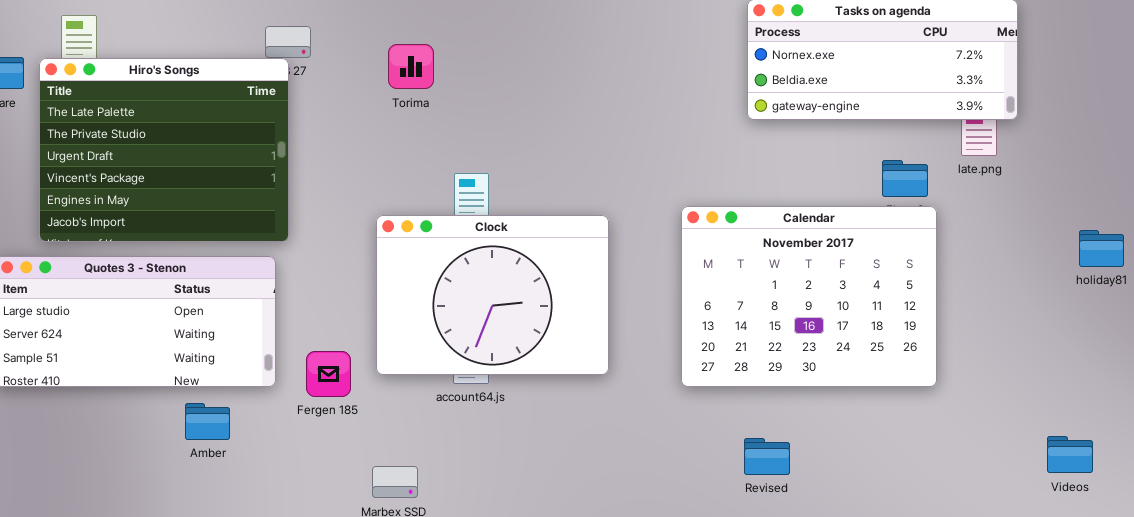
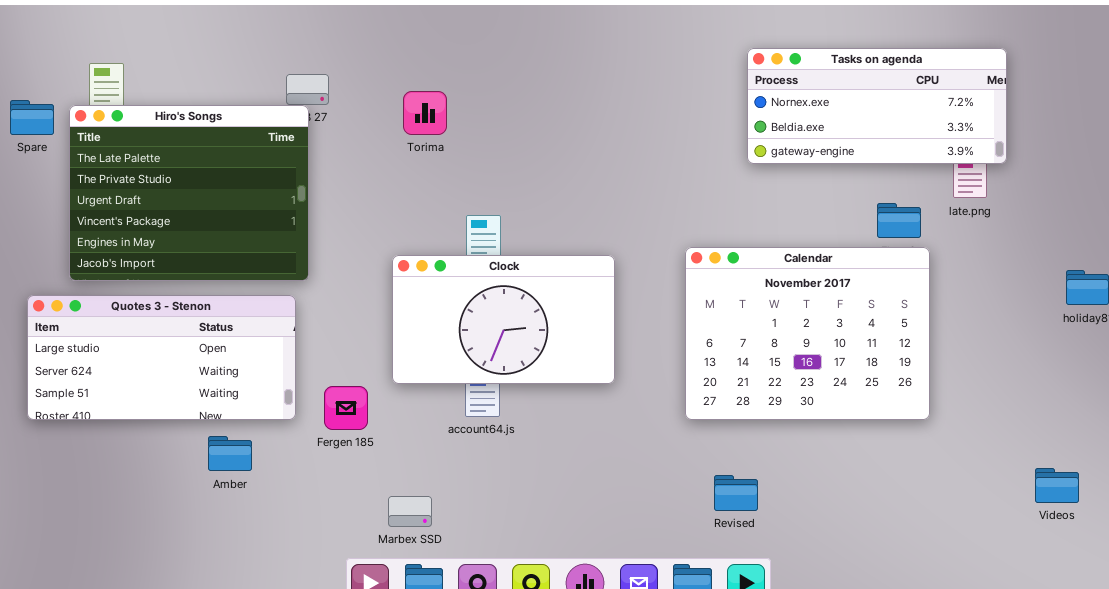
Clock: [376,215,609,375] -> [392,255,615,384], resized
Revised: [744,438,790,475] -> [714,475,758,511], moved

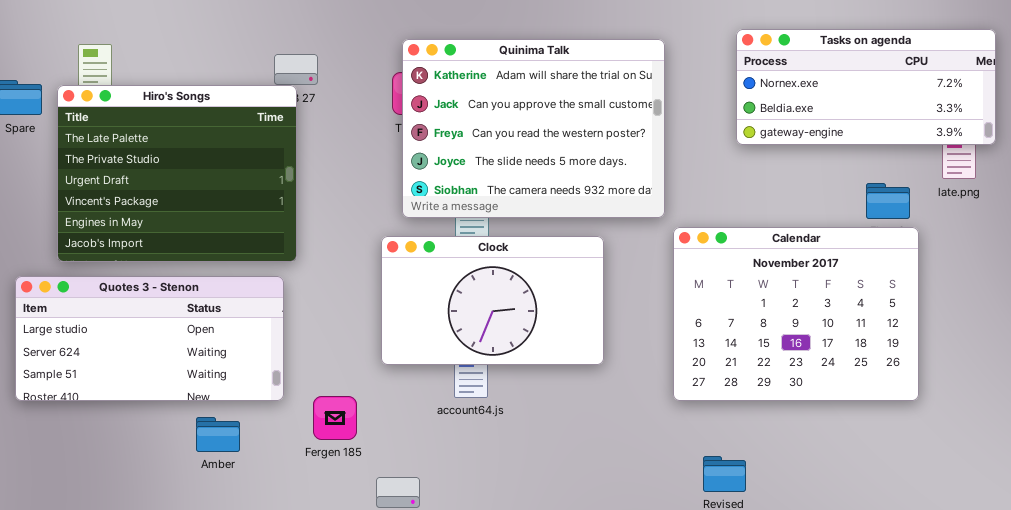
Quinima Talk: none -> [402,39,665,218], opened
Fergen 185: [324,386,368,430] -> [313,396,357,440], moved

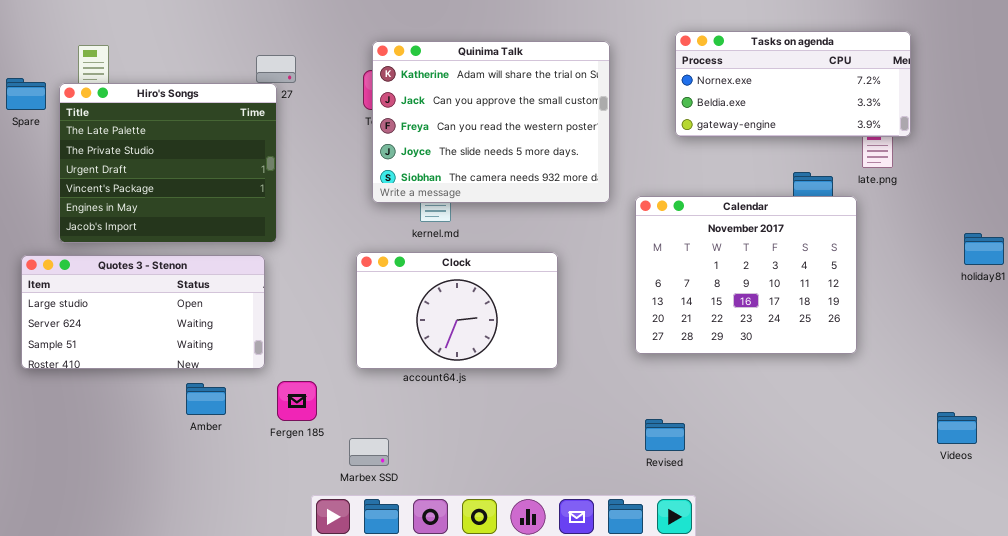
Calendar: [673,227,919,401] -> [635,196,857,354], moved
Clock: [381,236,604,365] -> [356,252,558,369], moved
Fergen 185: [313,396,357,440] -> [277,381,317,421], moved

